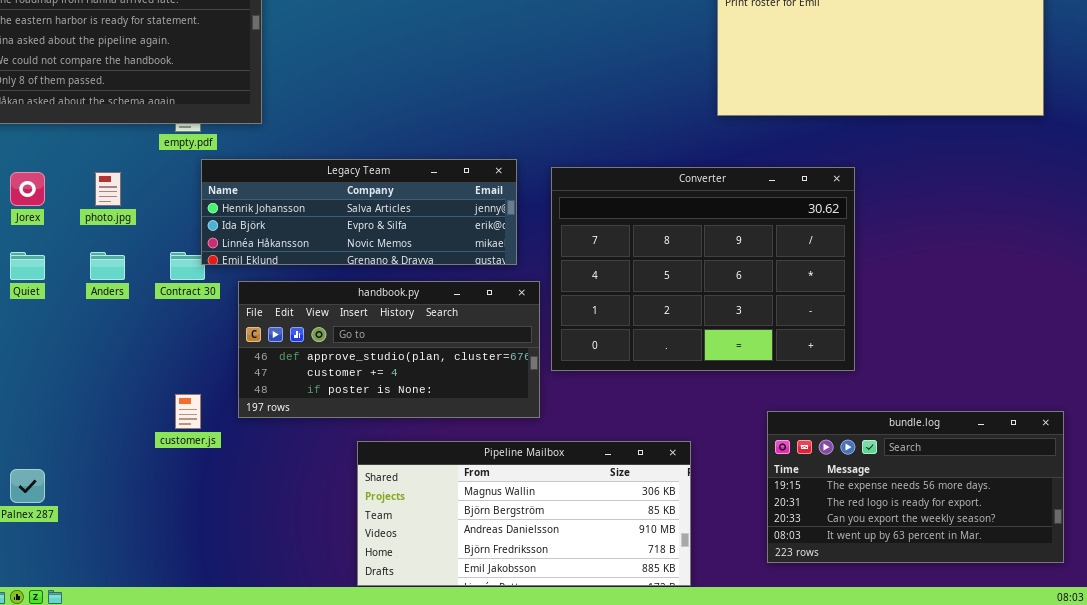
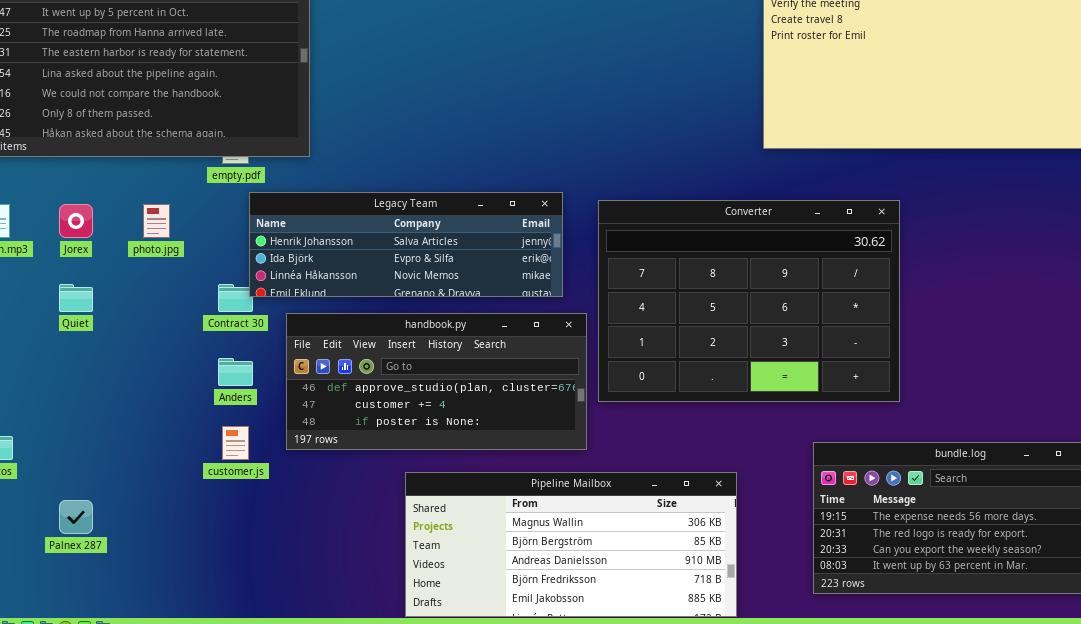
Anders: [90,252,125,280] -> [218,358,253,386], moved

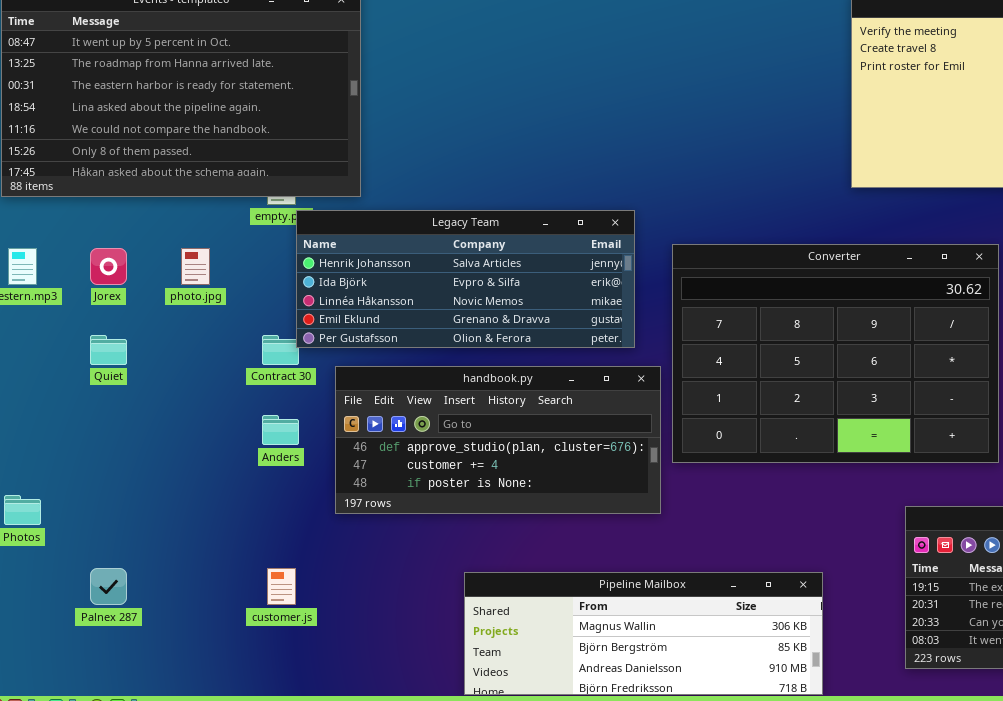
Legacy Team: [249,192,563,297] -> [296,210,635,348], resized
customer.js: [222,426,249,460] -> [267,568,296,605], moved
Pipeline Mailbox: [405,472,737,617] -> [464,572,823,695], resized

